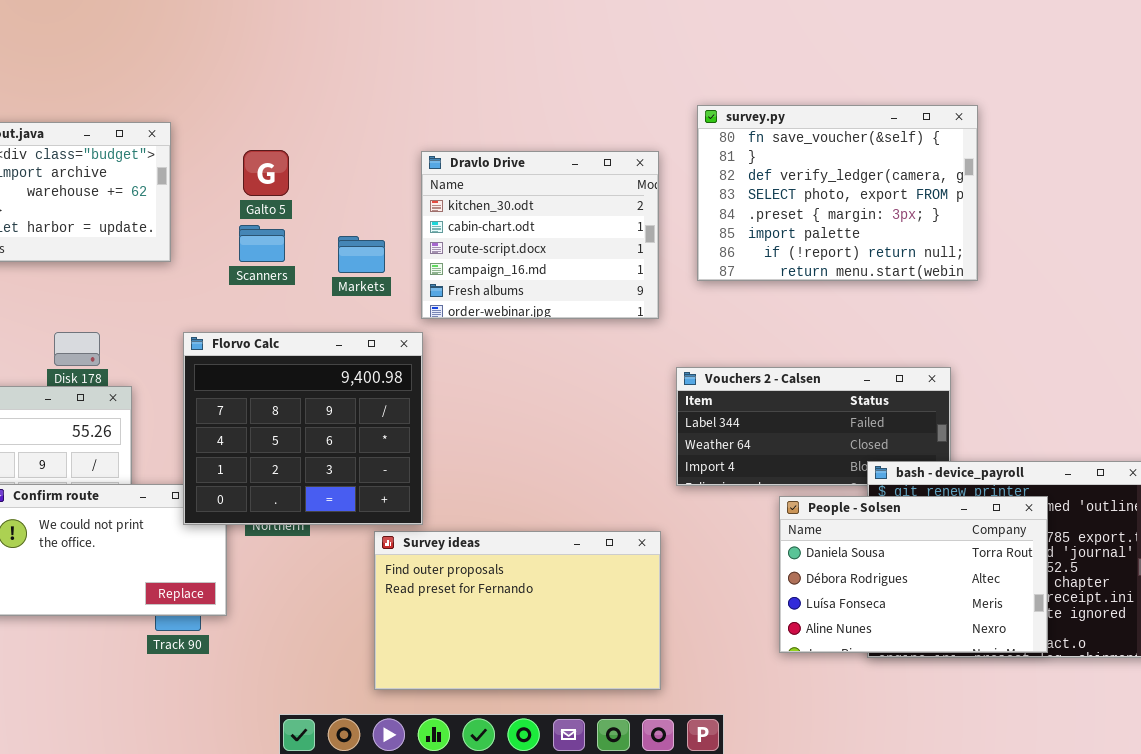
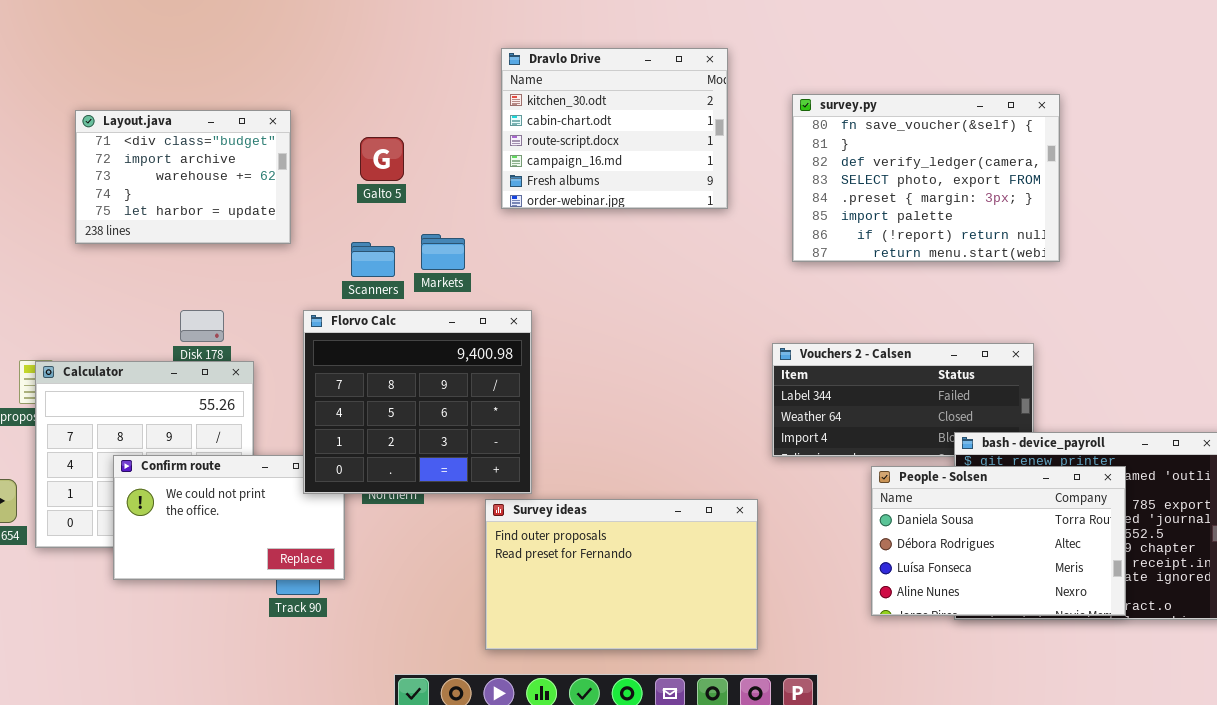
Dravlo Drive: [421,151,659,319] -> [501,48,728,209], moved
Scanners: [239,225,285,262] -> [351,242,395,277], moved
Markets: [338,236,385,273] -> [421,234,465,270], moved

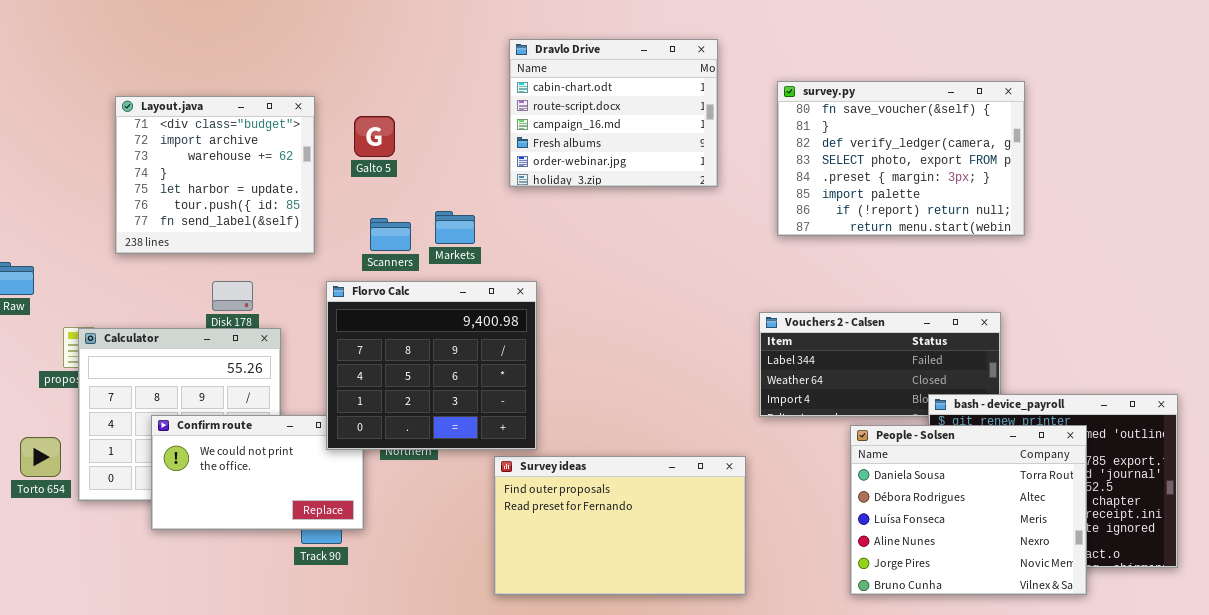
Dravlo Drive: [501,48,728,209] -> [509,39,718,187], scrolled down 1 row
Layout.java: [75,110,291,244] -> [115,96,315,254], resized
Galto 5: [360,137,404,181] -> [354,116,395,157], moved
People - Solsen: [871,466,1126,616] -> [850,425,1087,595], resized

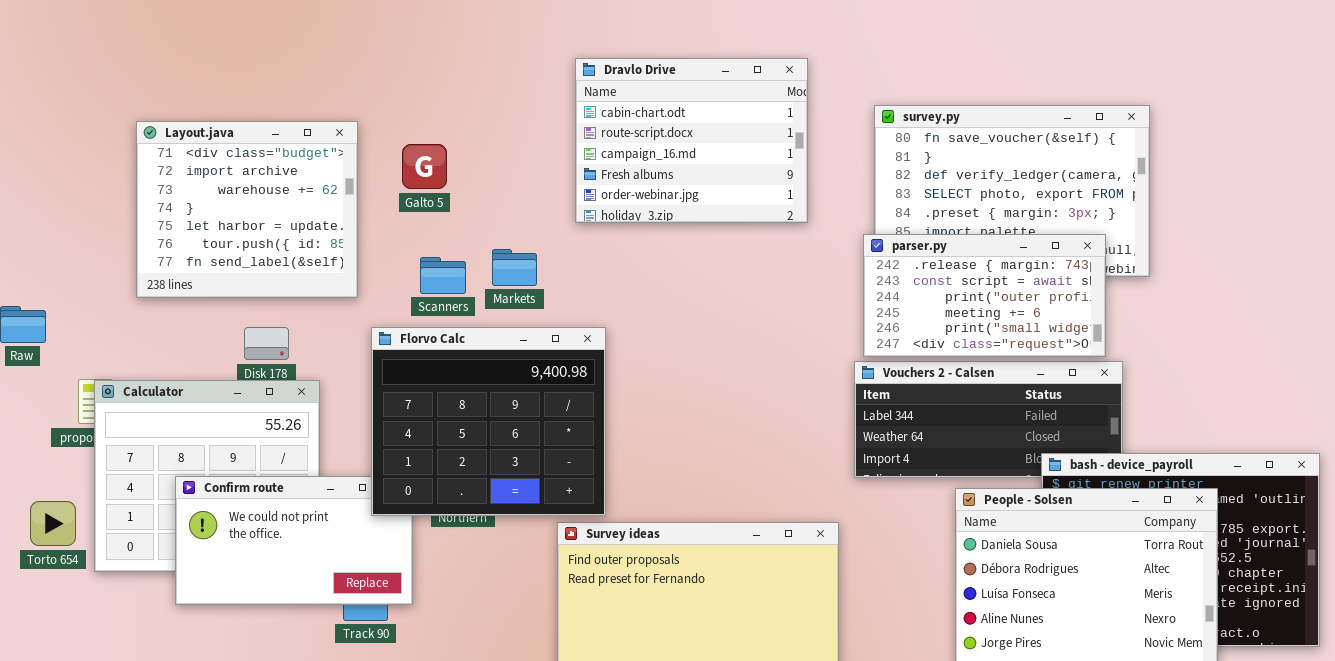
parser.py: none -> [863,234,1106,357], opened

